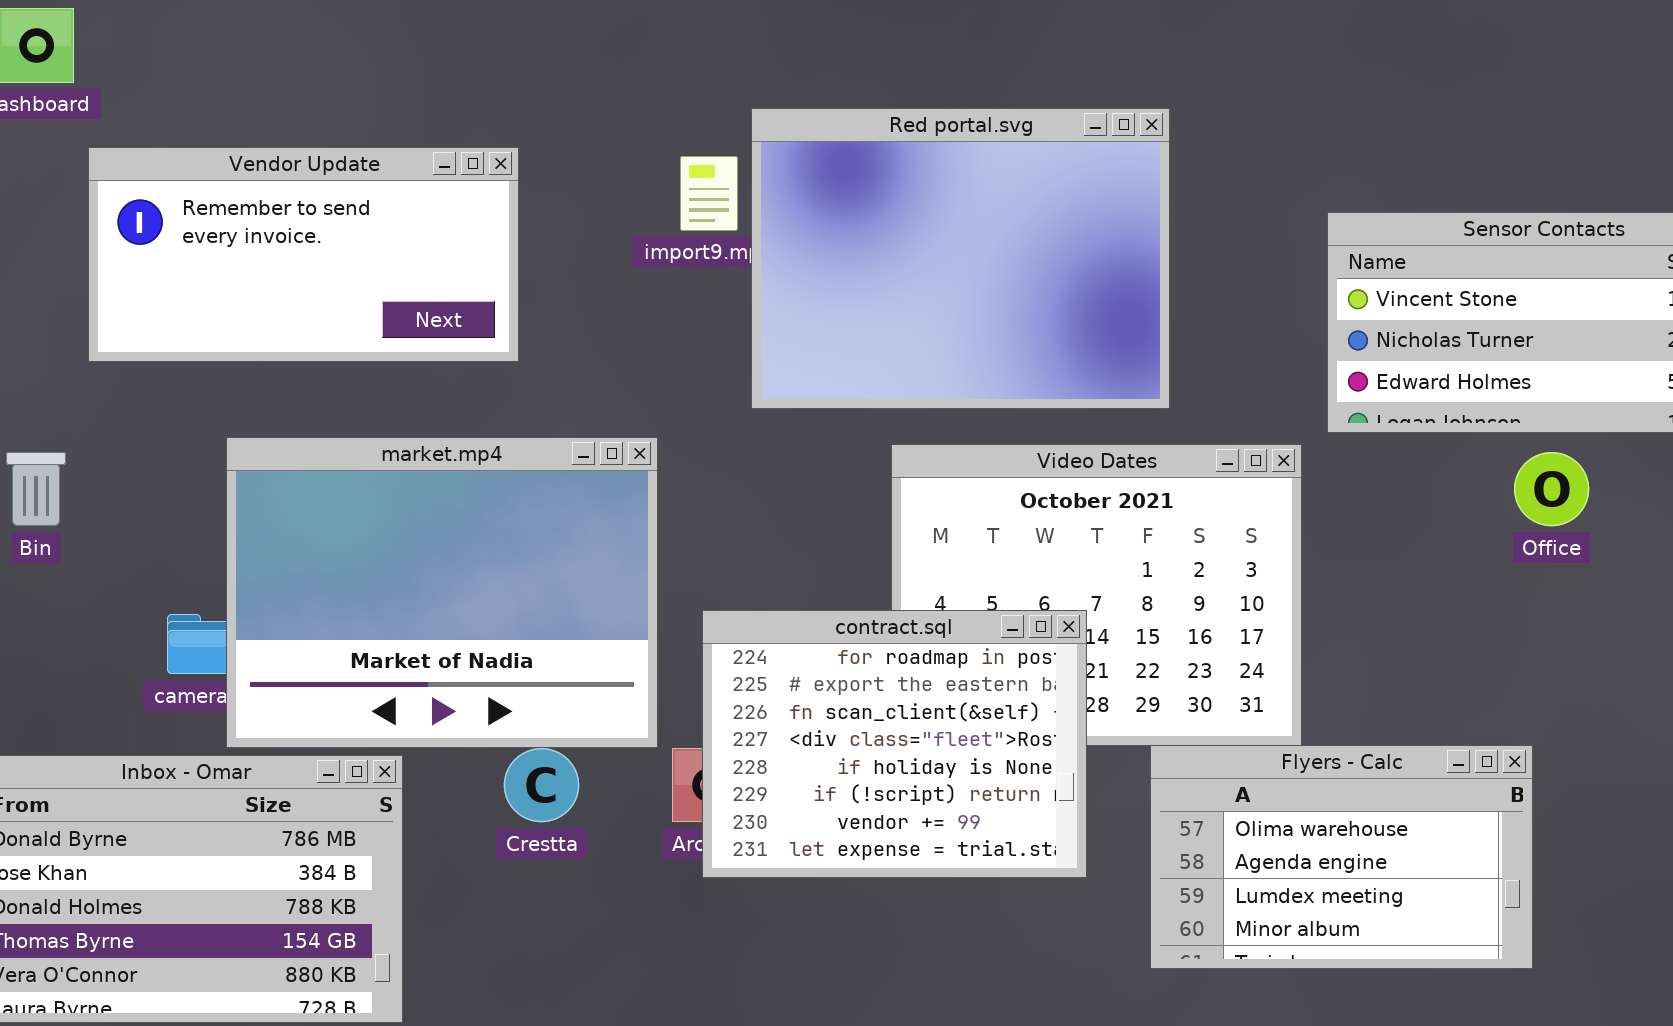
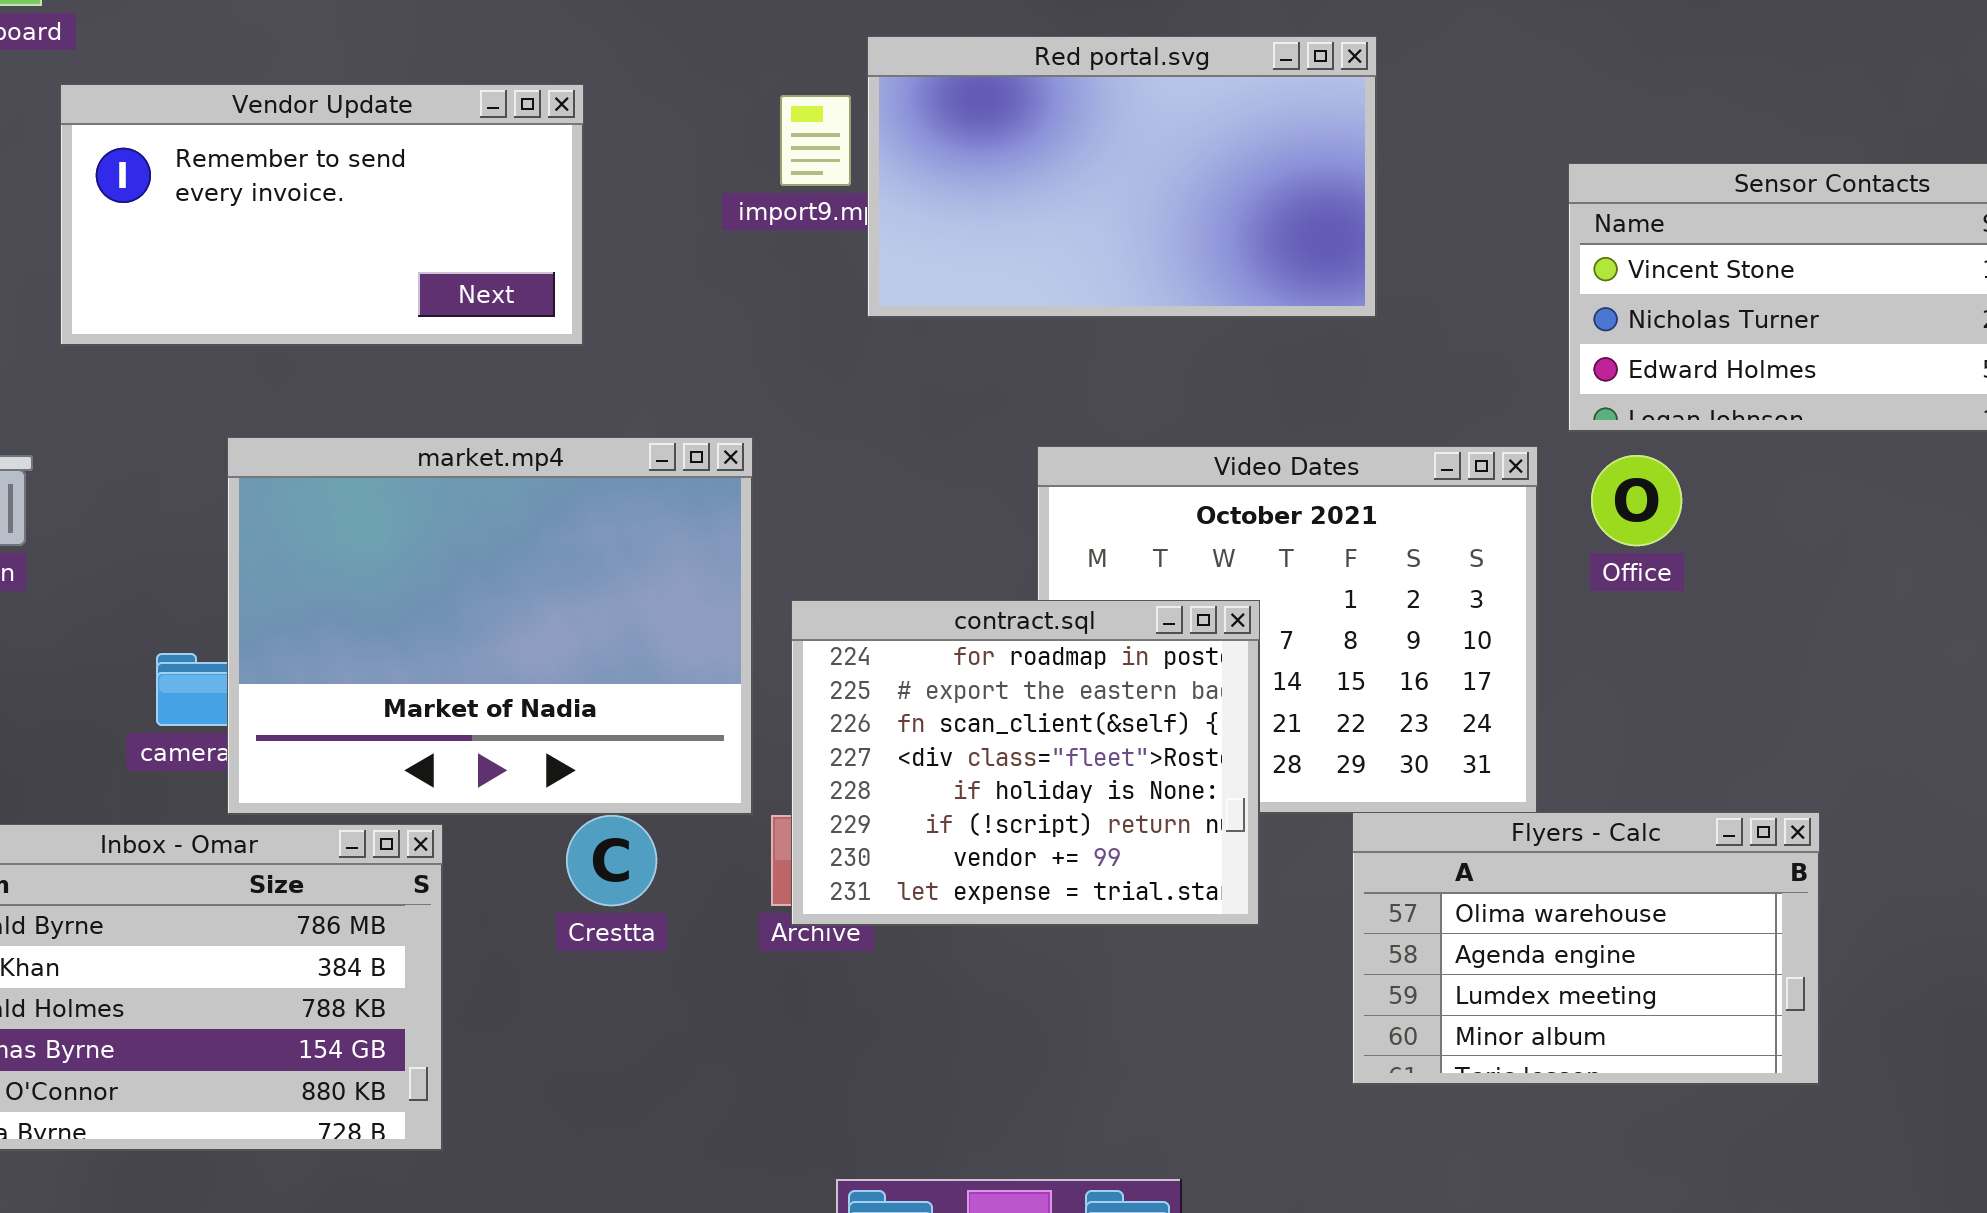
Red portal.svg: [751,108,1170,409] -> [867,36,1377,318], resized
Office: [1514,452,1589,526] -> [1591,455,1682,546], moved
contract.sql: [702,610,1087,878] -> [791,600,1260,926], moved

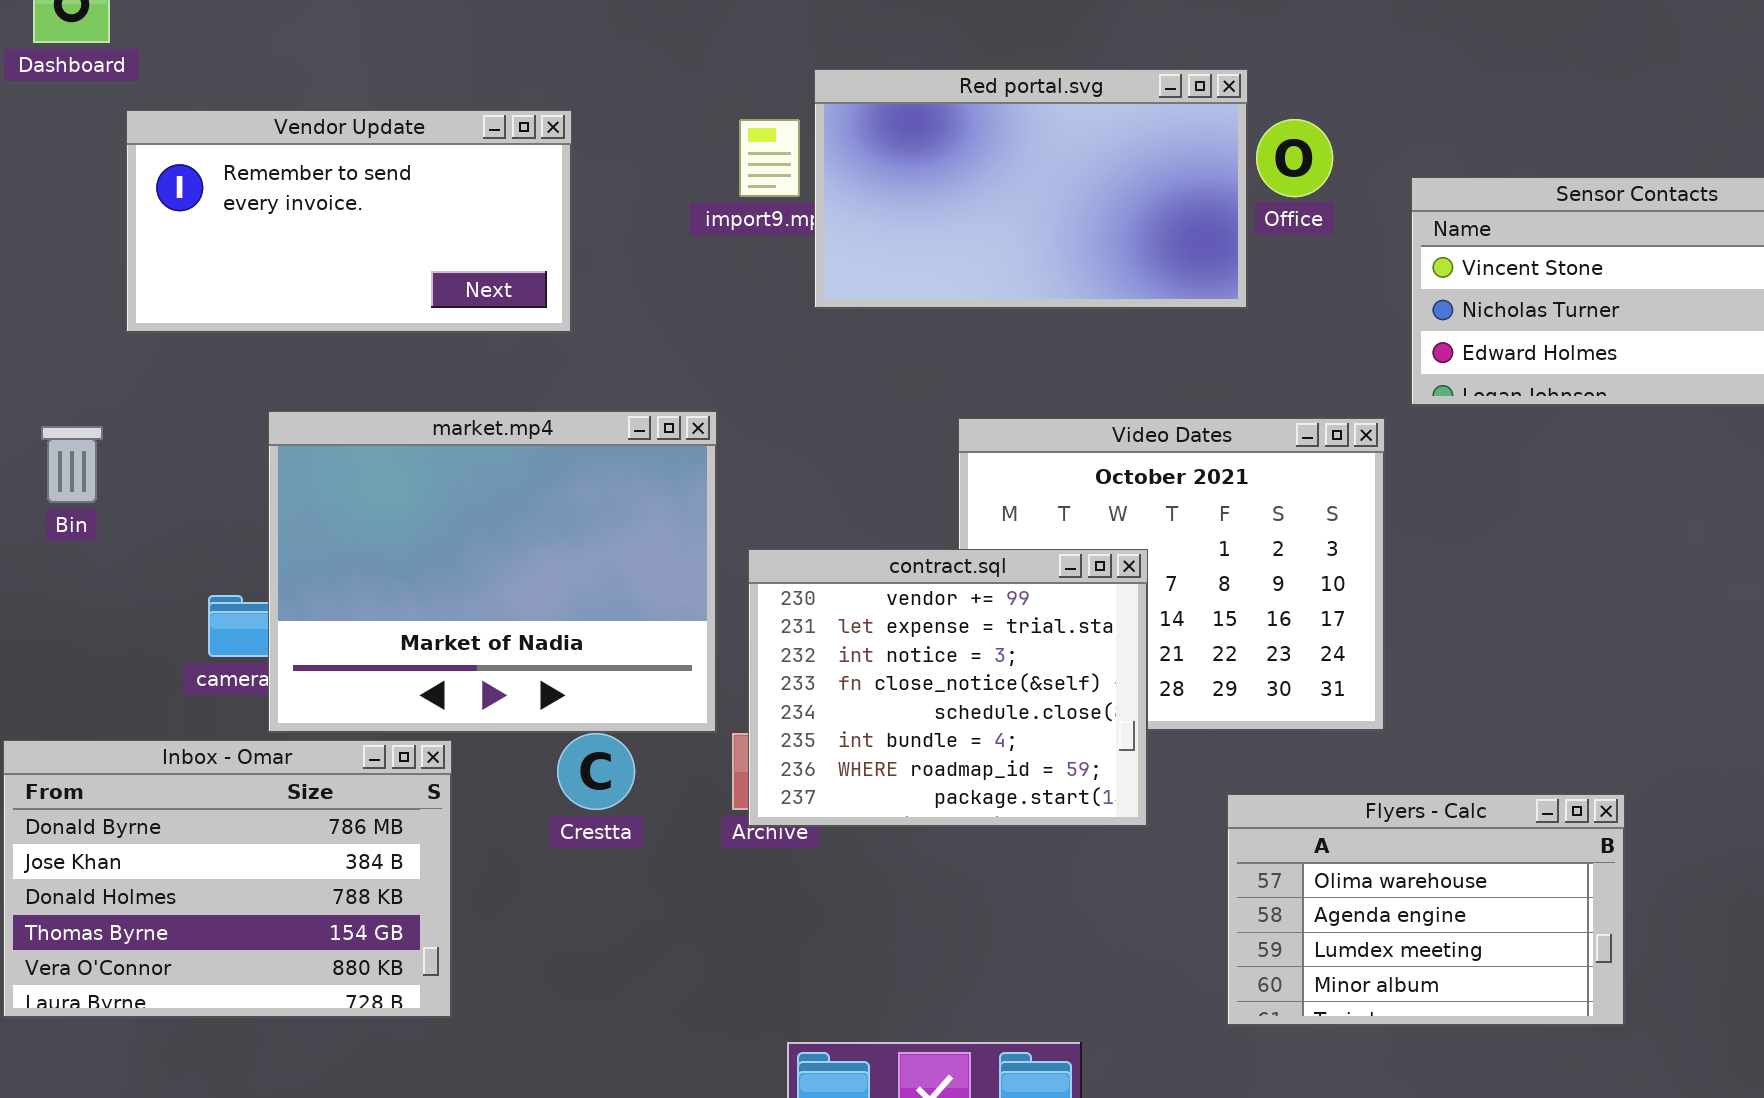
Office: [1591,455,1682,546] -> [1256,119,1333,197], moved
contract.sql: [791,600,1260,926] -> [748,549,1148,827], scrolled down 6 rows
Flyers - Calc: [1352,812,1820,1085] -> [1227,794,1625,1026], moved

